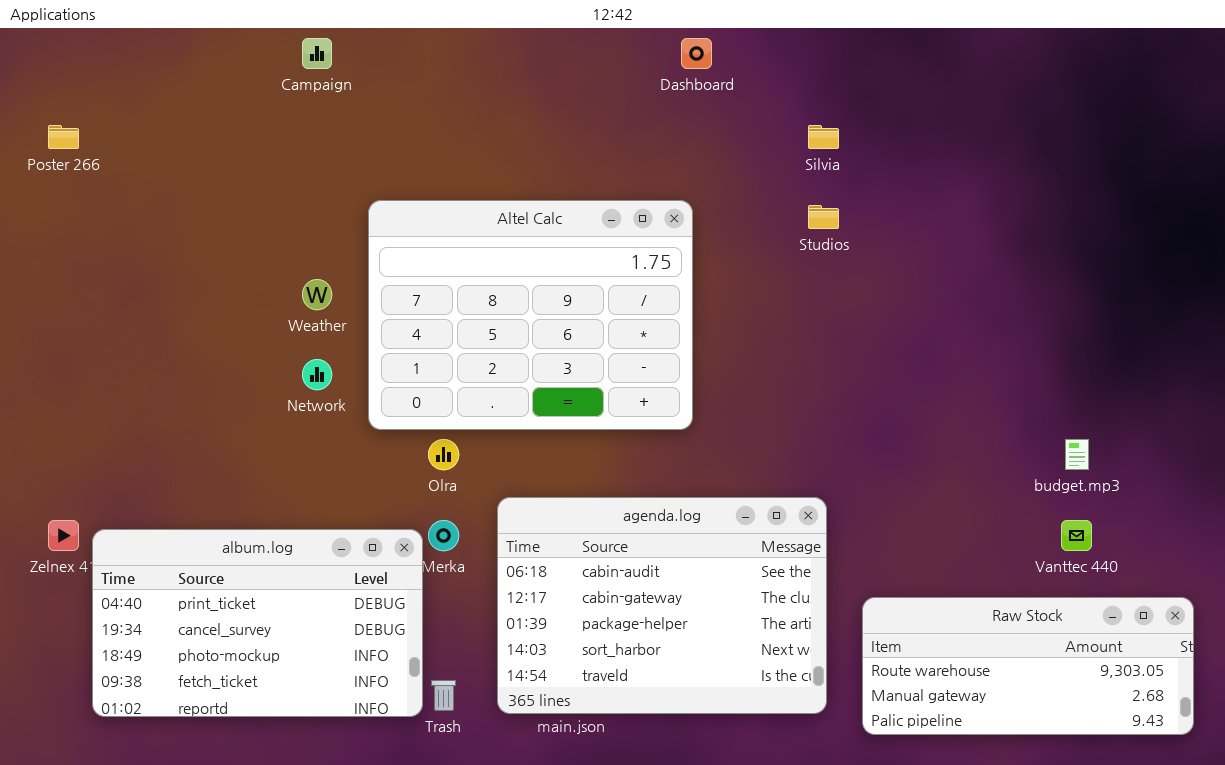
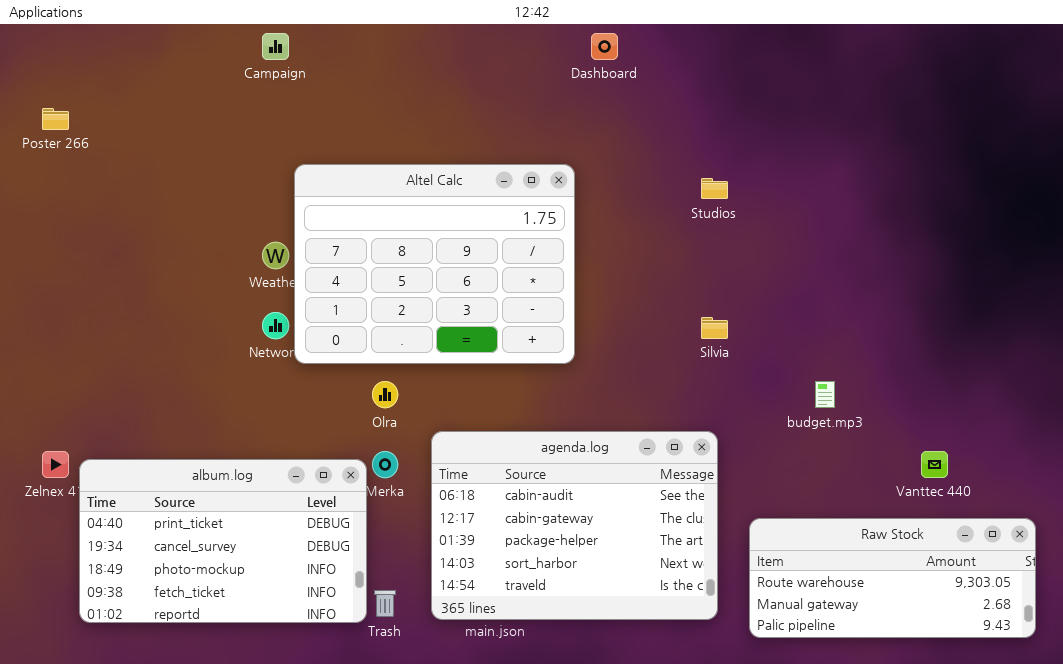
Silvia: [808,125,839,149] -> [701,317,728,339], moved
Altel Calc: [368,200,693,430] -> [294,164,575,364], moved
budget.mp3: [1065,439,1089,470] -> [815,381,835,408], moved

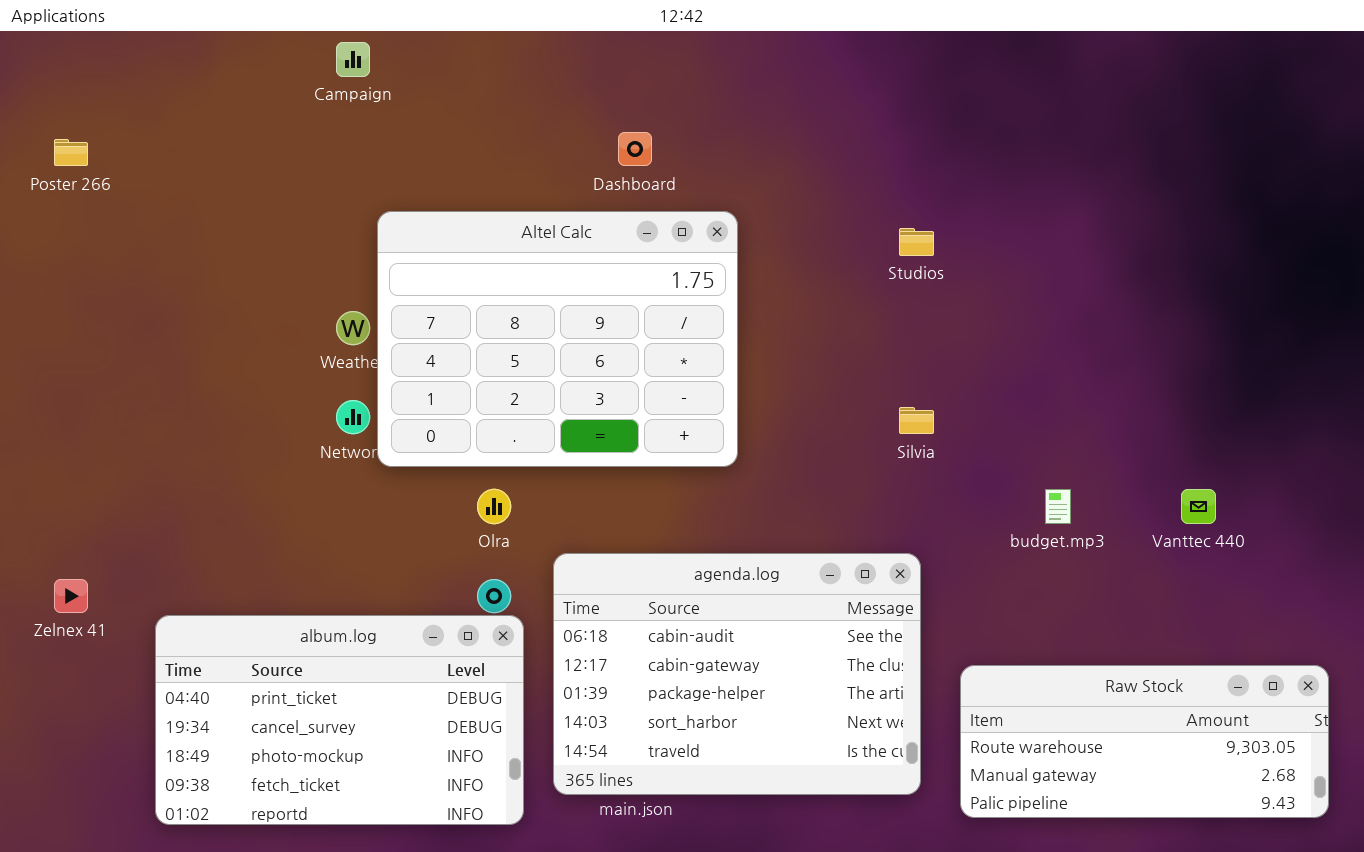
Dashboard: [591,33,618,60] -> [618,132,652,166], moved
Vanttec 440: [921,451,948,478] -> [1181,489,1216,524], moved
album.log: [79,459,367,623] -> [155,615,524,825], moved

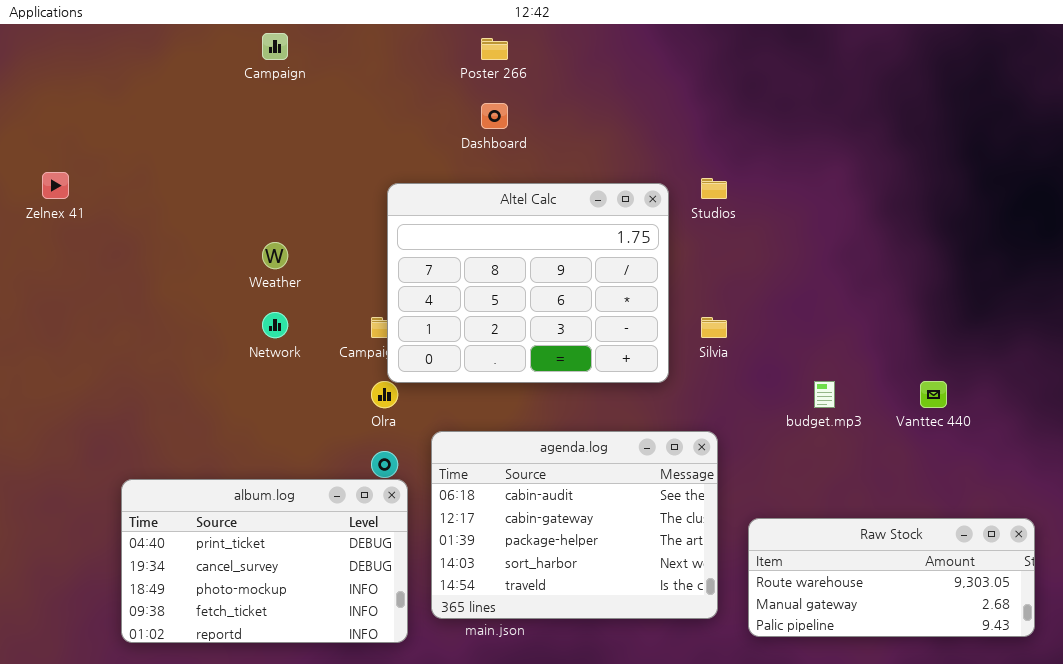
Poster 266: [54,139,88,166] -> [481,38,508,60], moved
Altel Calc: [377,211,738,467] -> [387,183,669,383], moved
Zelnex 41: [54,579,88,613] -> [42,172,69,199], moved

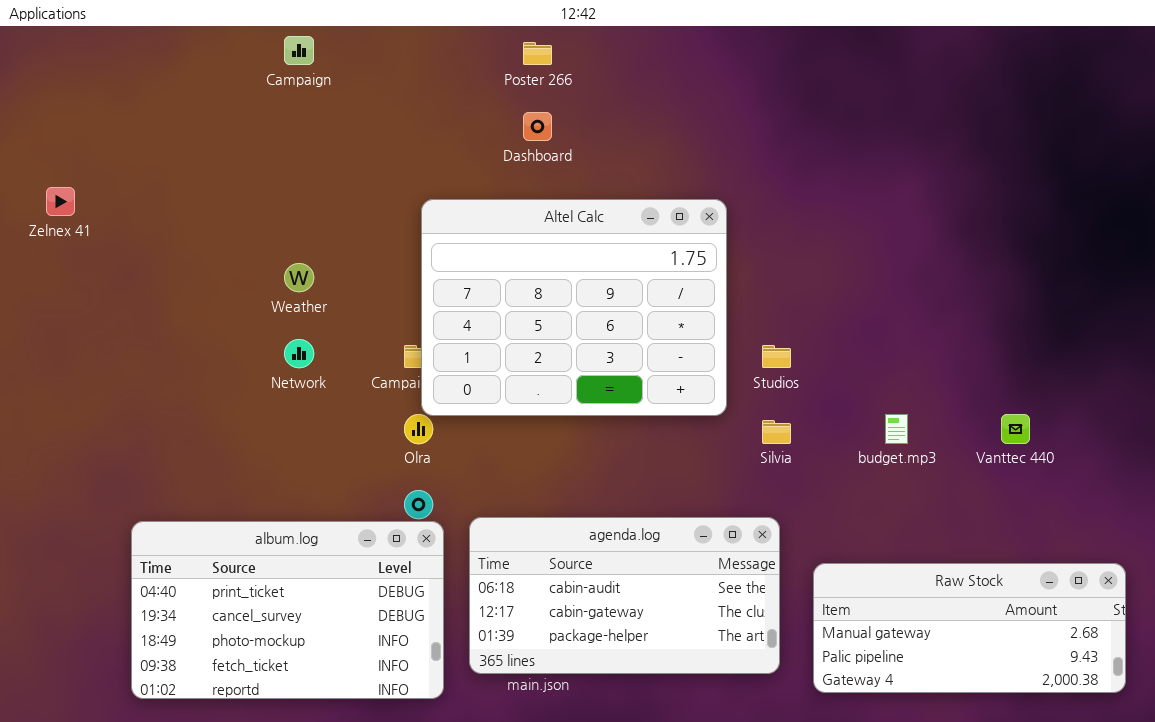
Studios: [701,178,727,199] -> [762,345,791,368], moved
Silvia: [701,317,727,338] -> [762,420,791,444], moved
agenda.log: [431,431,718,619] -> [469,517,780,674], resized
Raw Stock: [748,518,1035,637] -> [813,563,1126,693], scrolled down 1 row

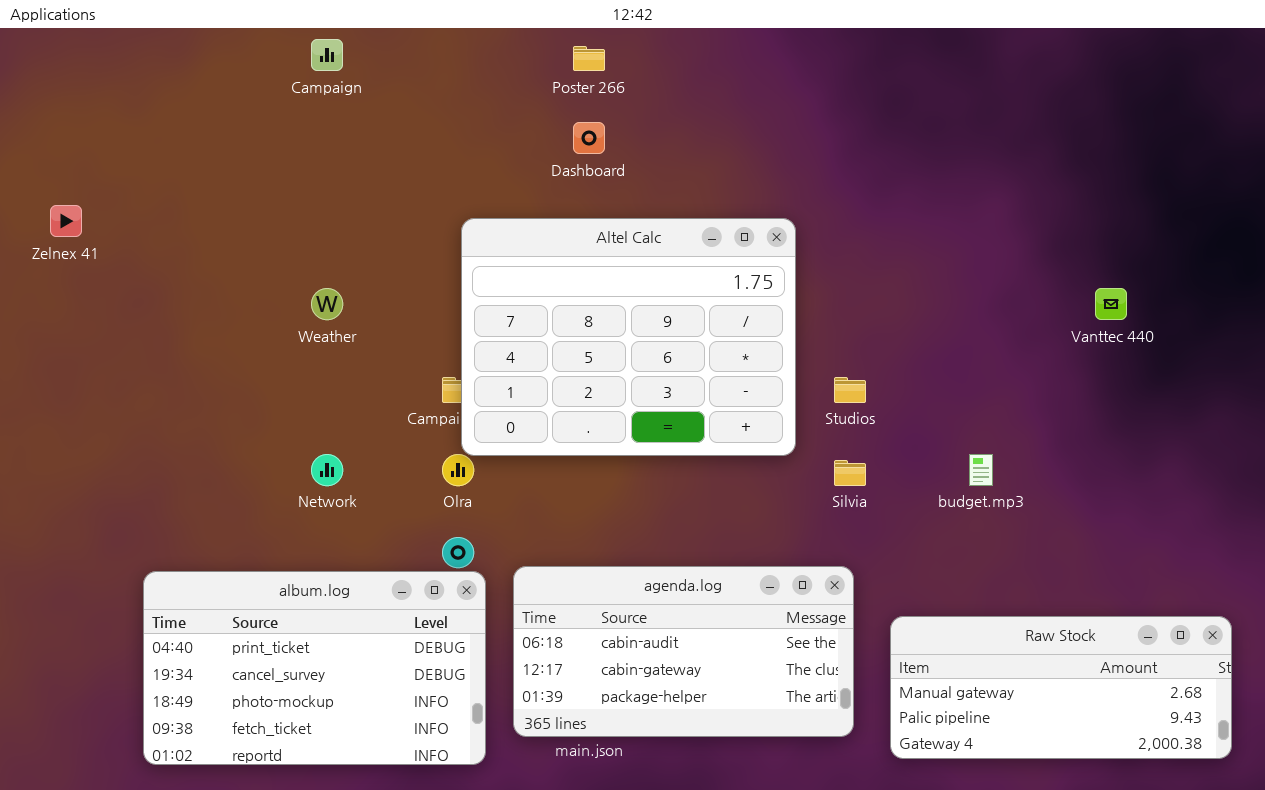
Network: [284,339,314,368] -> [311,454,343,486], moved
Vanttec 440: [1001,414,1030,444] -> [1095,288,1127,320], moved

